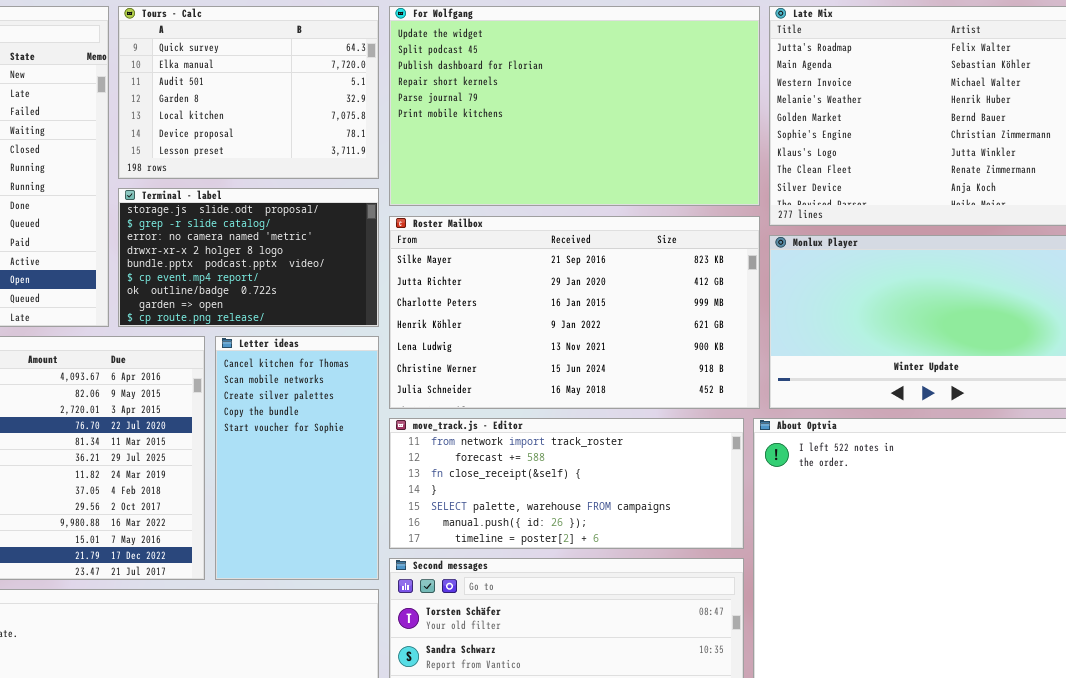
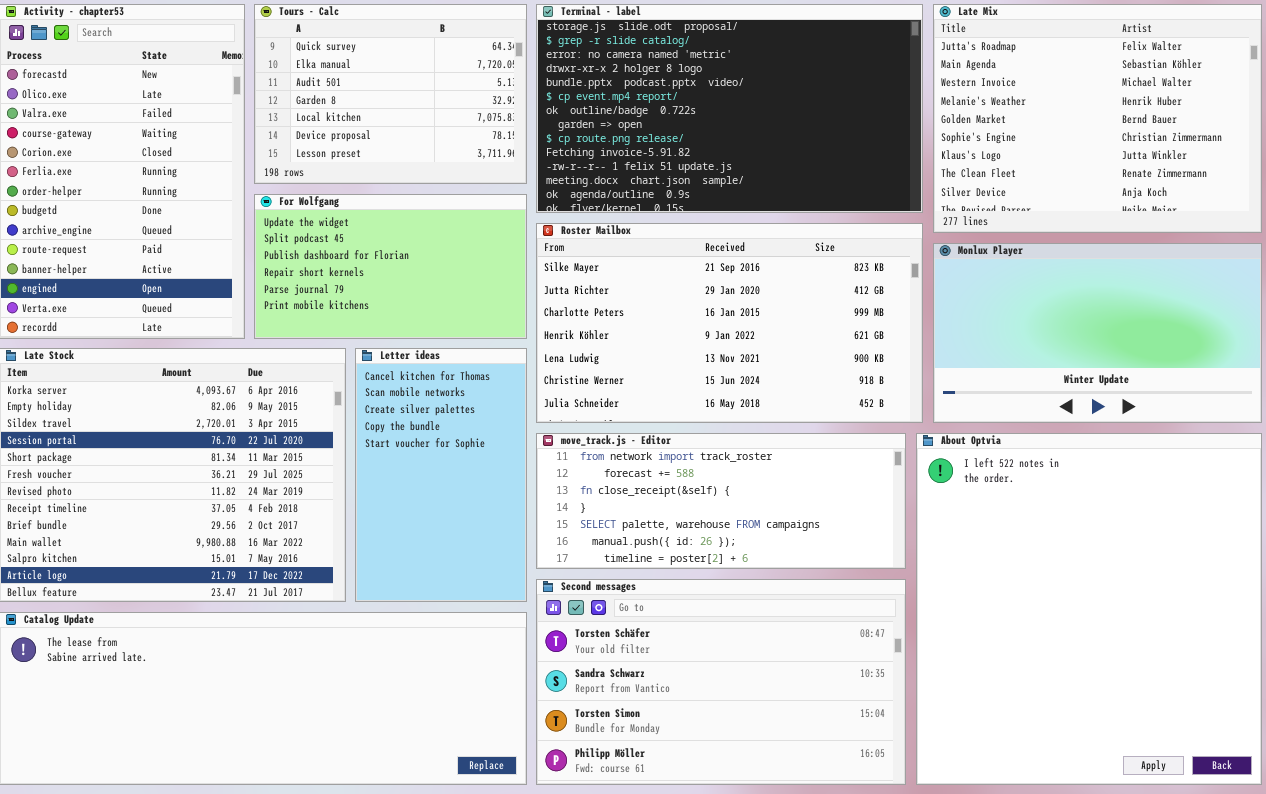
For Wolfgang: [389,6,760,206] -> [254,194,527,339], moved, resized
Terminal - label: [118,188,379,327] -> [536,4,923,213], moved, resized

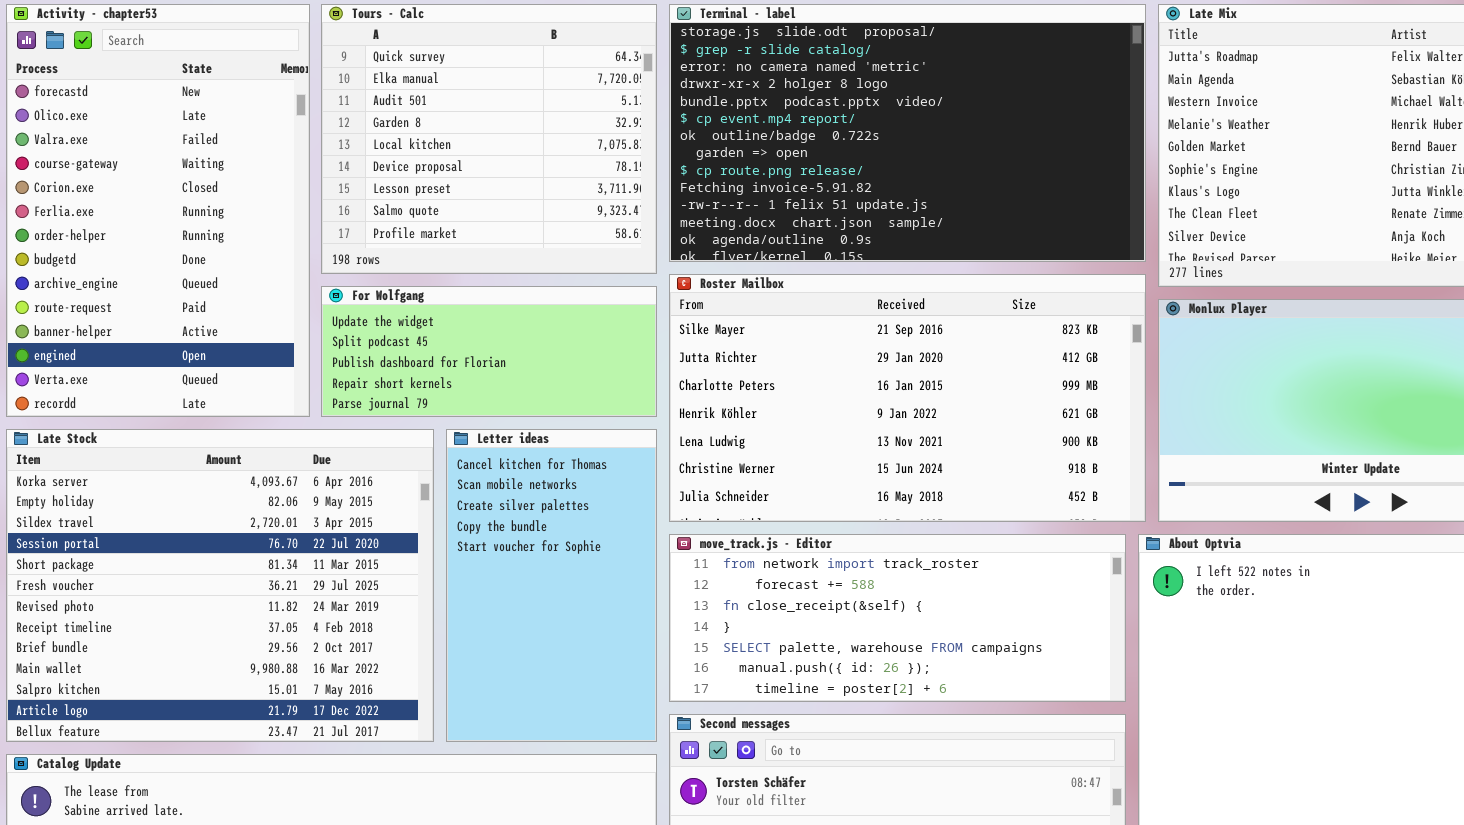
Tours - Calc: [254,4,527,184] -> [321,4,657,274], resized
For Wolfgang: [254,194,527,339] -> [321,286,657,417], resized

